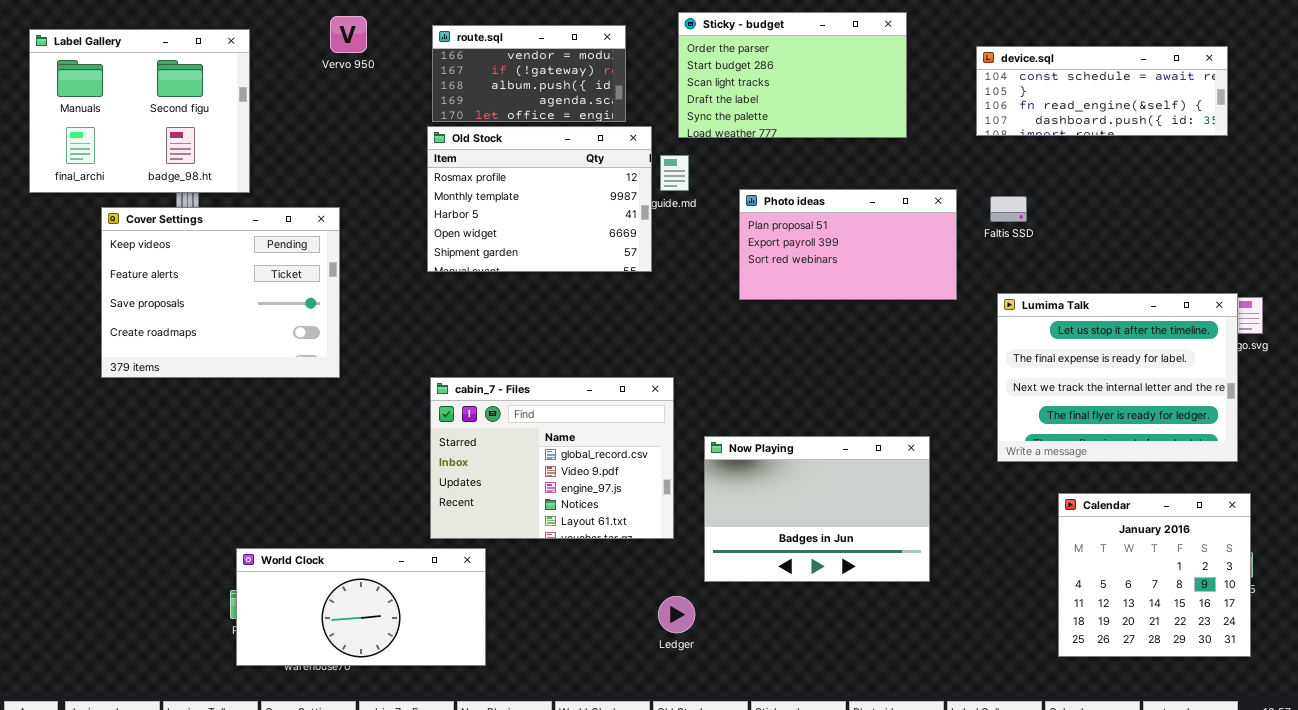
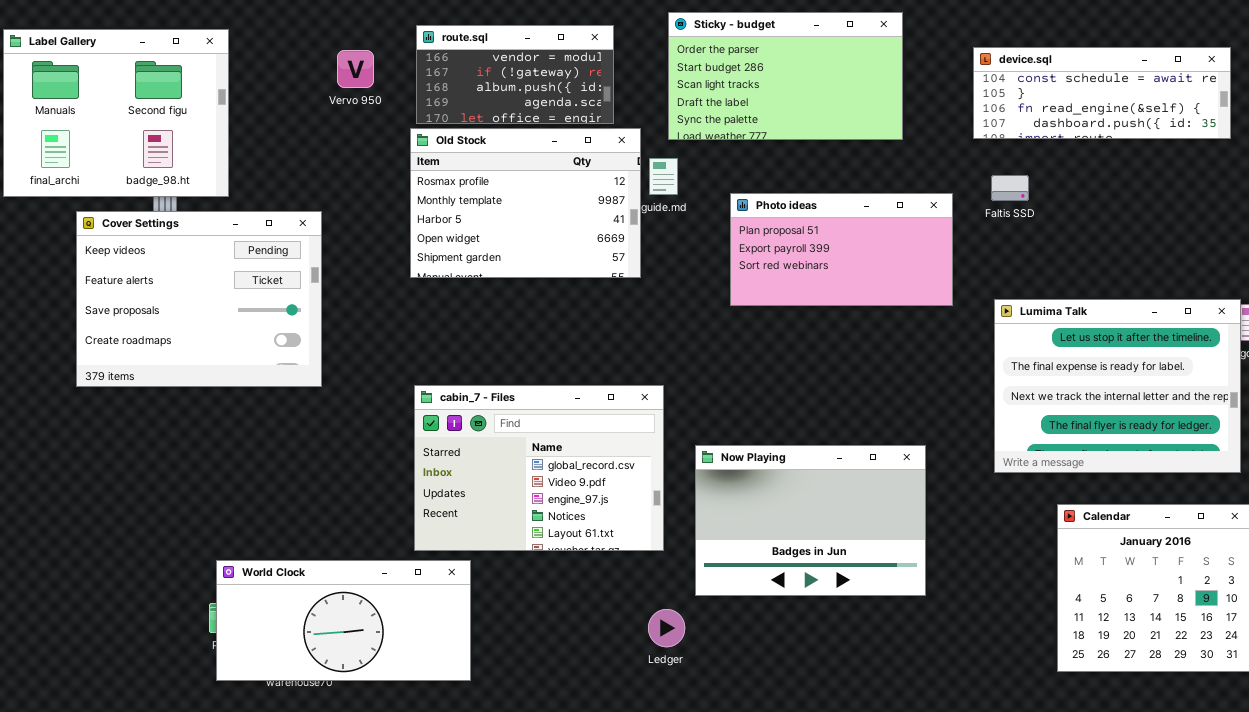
Vervo 950: [330,16,367,53] -> [337,50,374,88], moved
Faltis SSD: [990,196,1027,222] -> [991,175,1029,201], moved

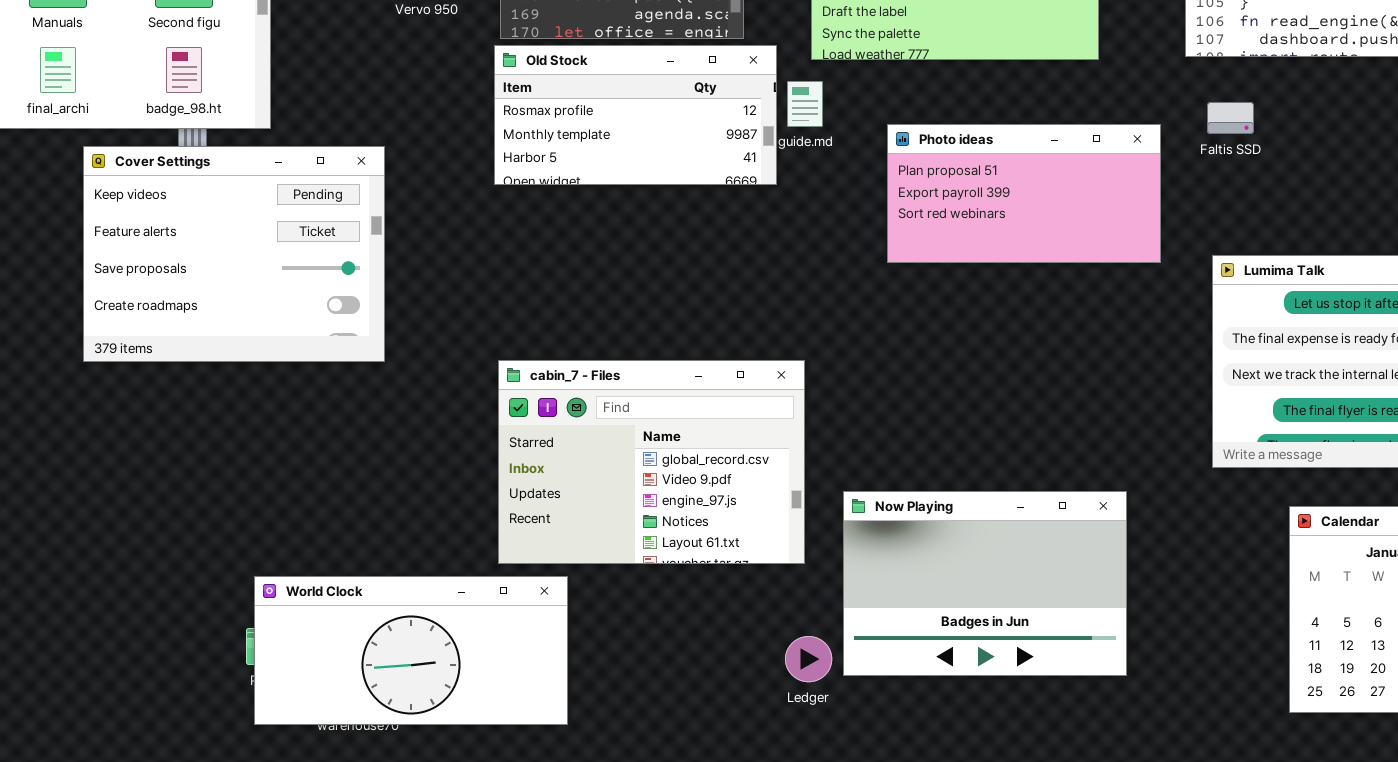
Old Stock: [410,128,641,278] -> [494,45,777,185], resized
Now Playing: [695,445,926,596] -> [843,491,1127,676], moved

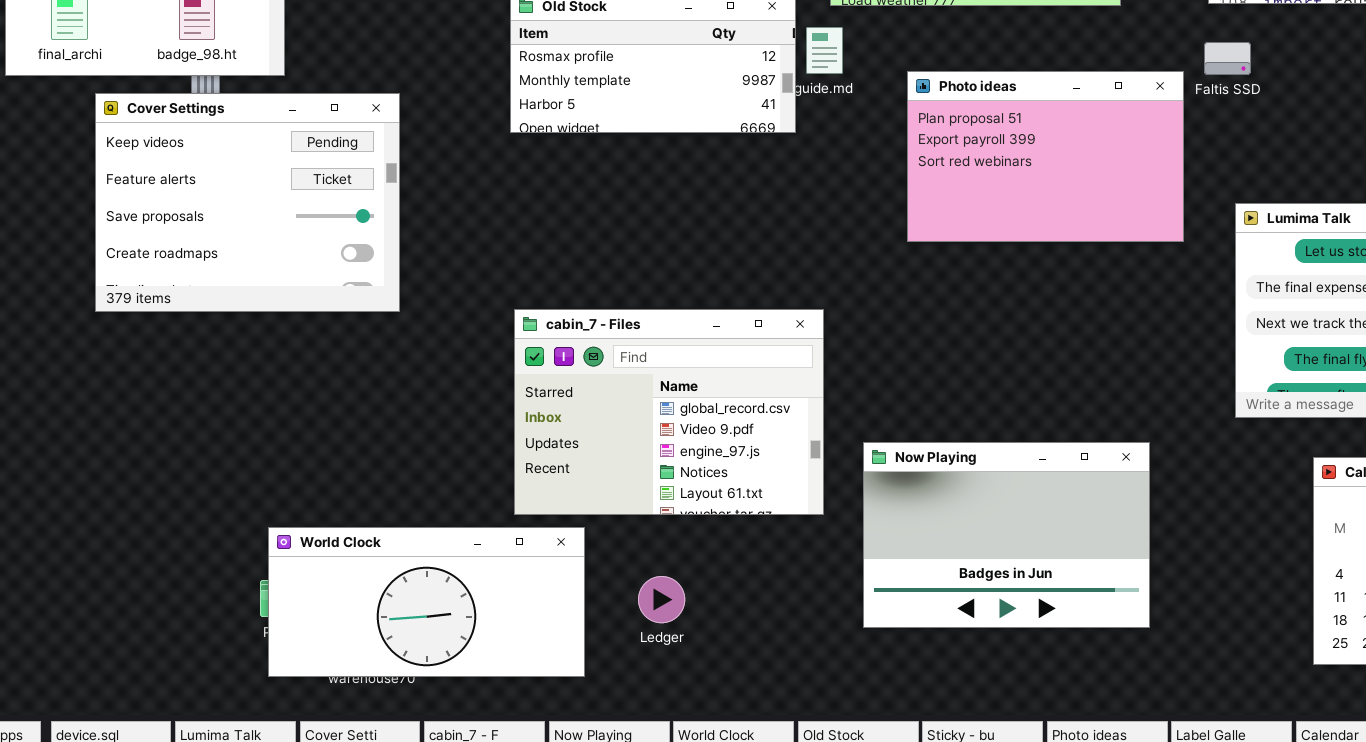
Faltis SSD: [1207,102,1254,134] -> [1204,42,1251,75], moved
Photo ideas: [887,124,1161,263] -> [907,71,1184,242], resized
Ledger: [785,636,832,682] -> [638,576,685,623], moved

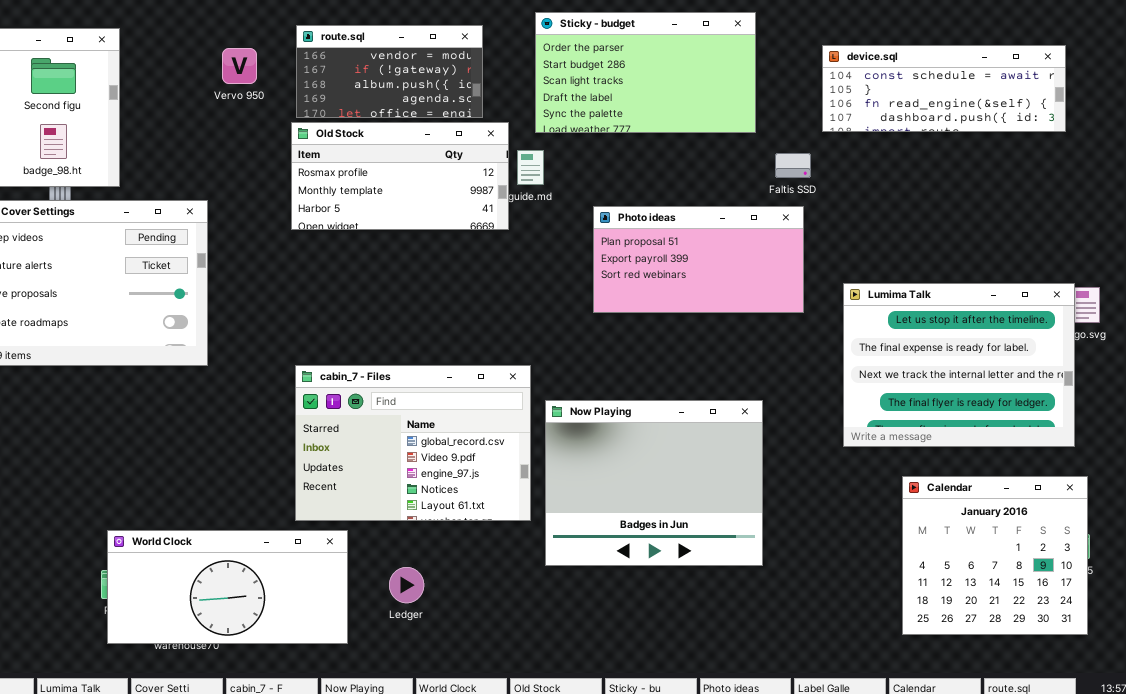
Faltis SSD: [1204,42,1251,75] -> [775,153,811,178], moved
Photo ideas: [907,71,1184,242] -> [593,206,804,313], resized
Now Playing: [863,442,1150,628] -> [545,400,763,566], moved, resized

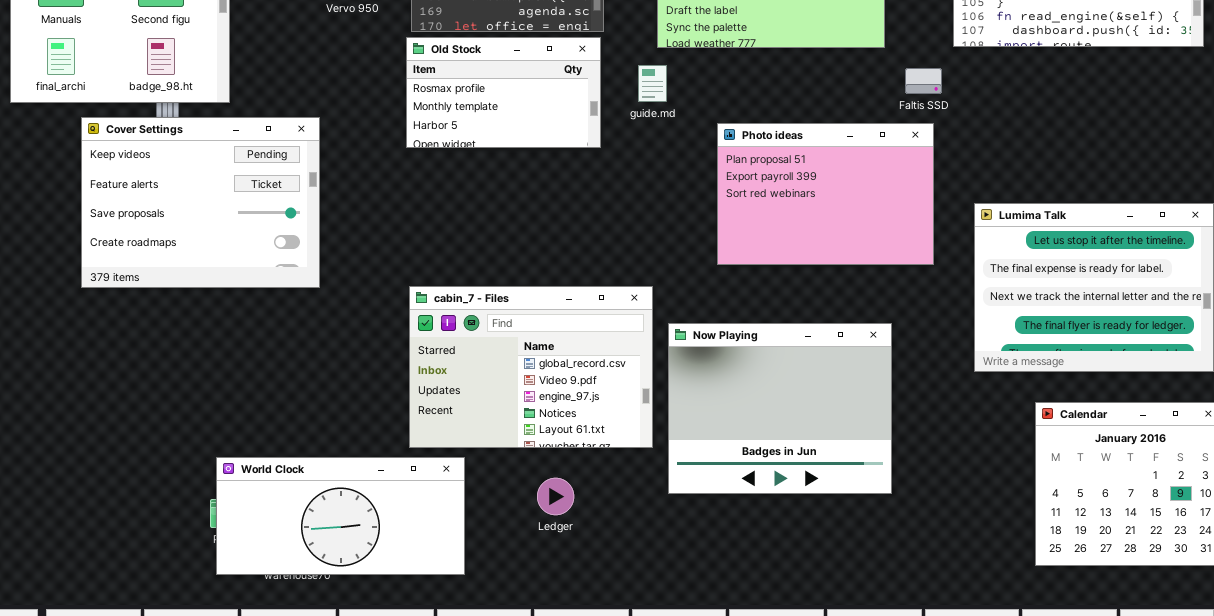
Old Stock: [291,122,509,230] -> [406,37,601,148], resized
Photo ideas: [593,206,804,313] -> [717,123,934,265], resized
Ledger: [389,567,424,603] -> [537,478,574,515], moved

